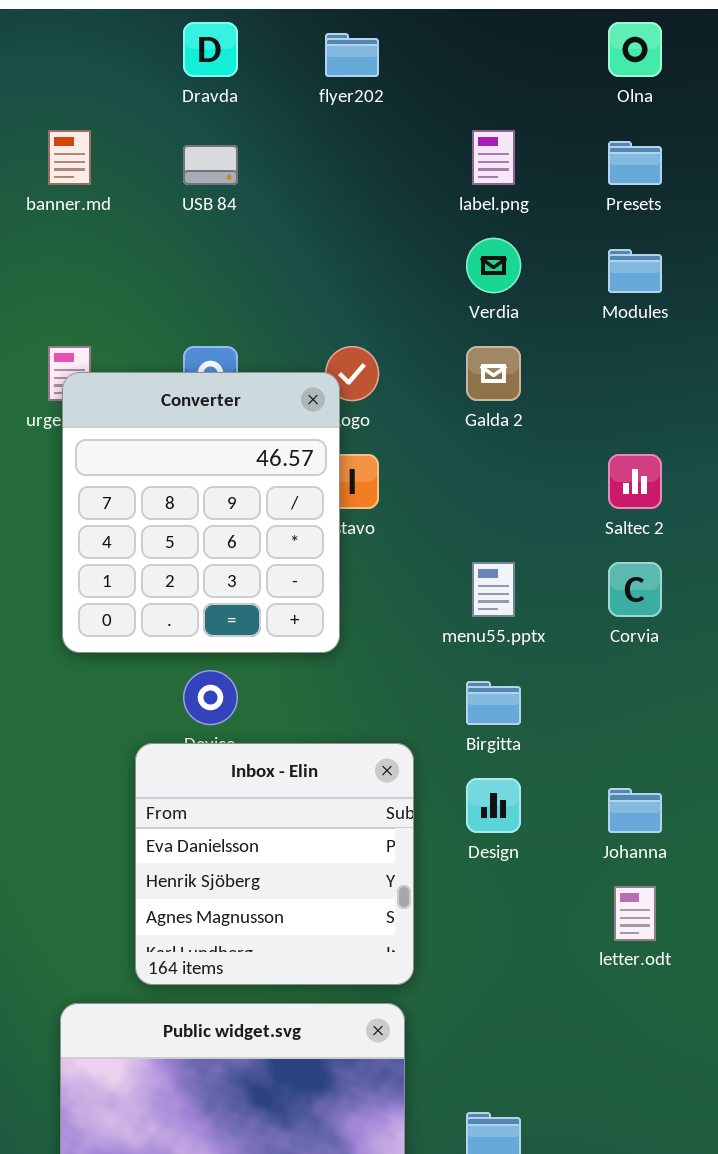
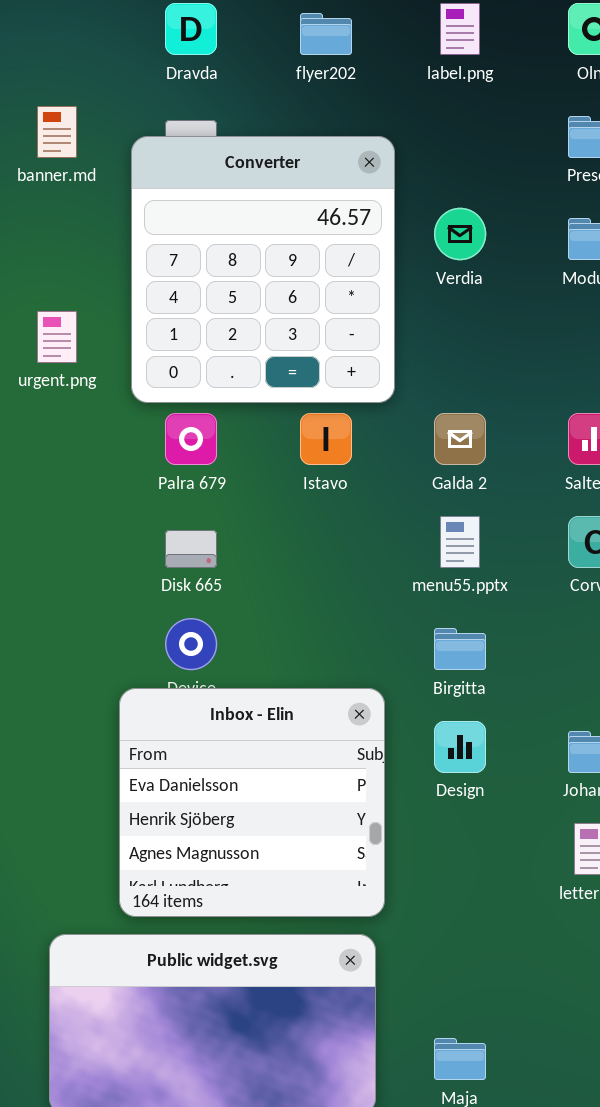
label.png: [472,130,515,185] -> [440,3,480,55], moved
Galda 2: [466,346,521,401] -> [434,413,486,465], moved
Converter: [62,372,340,653] -> [131,136,395,403], moved

